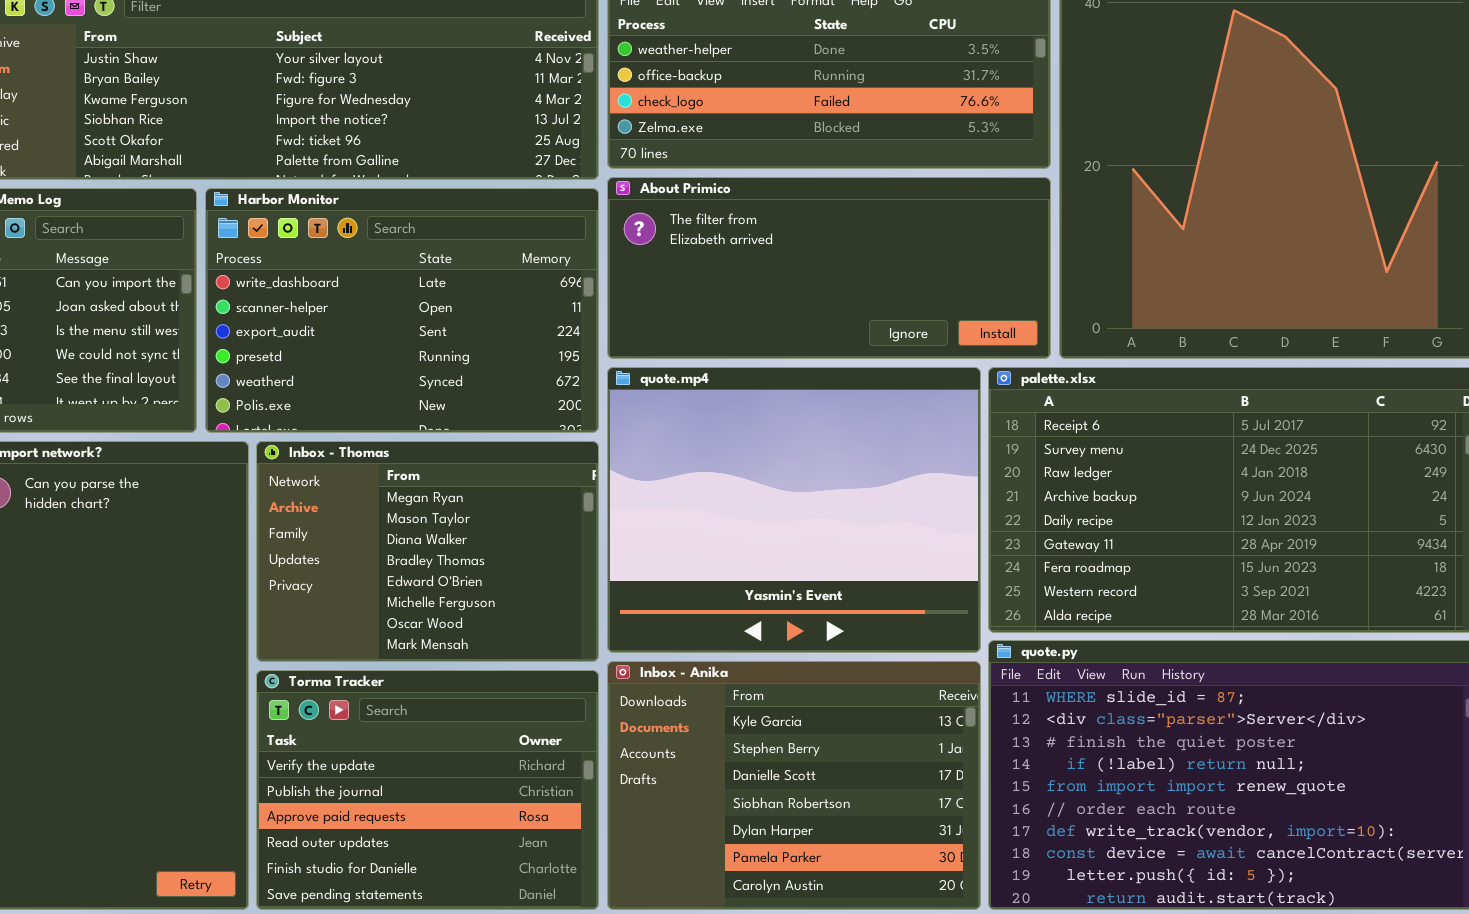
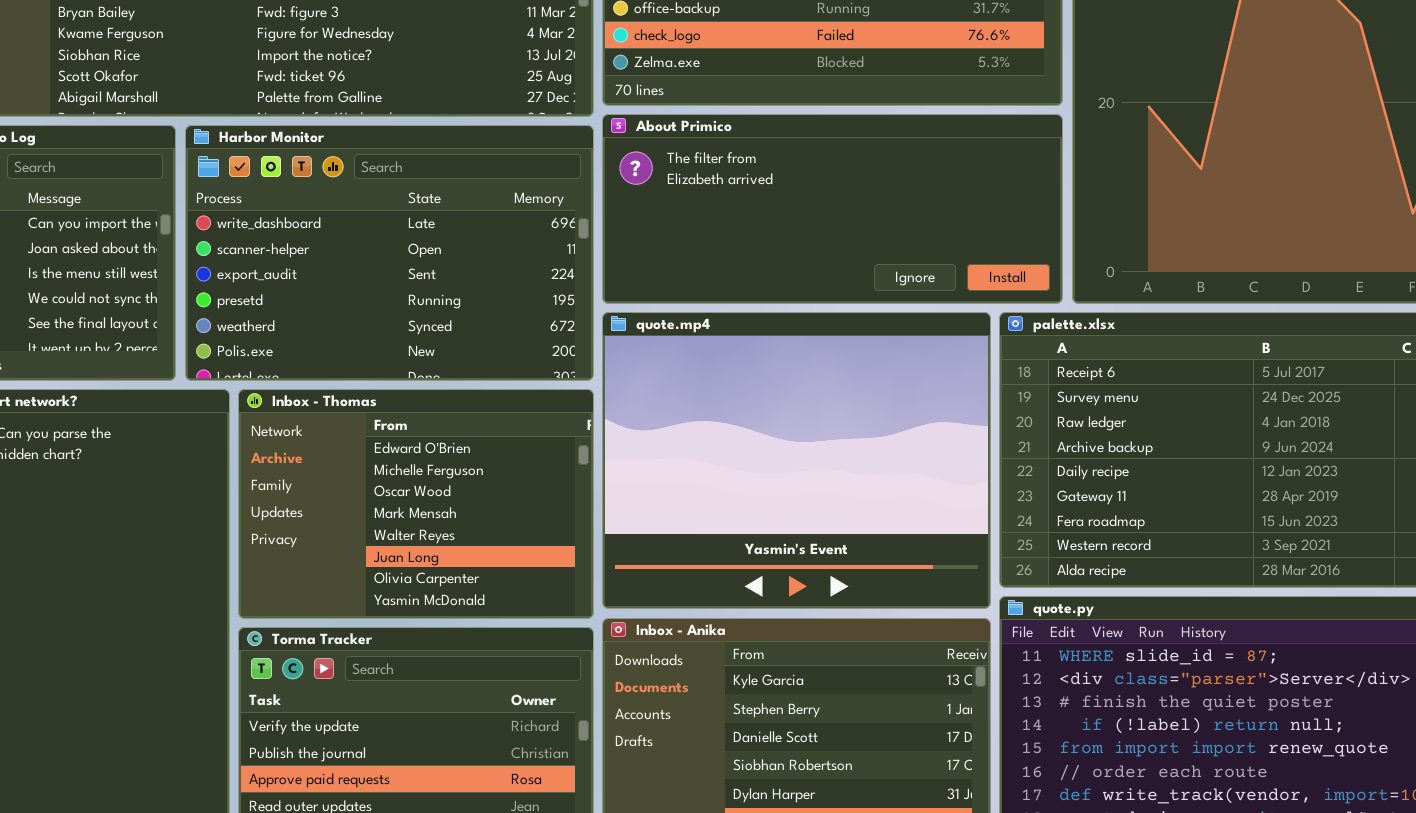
Inbox - Thomas: [256,441,599,662] -> [238,389,594,619], scrolled down 4 rows

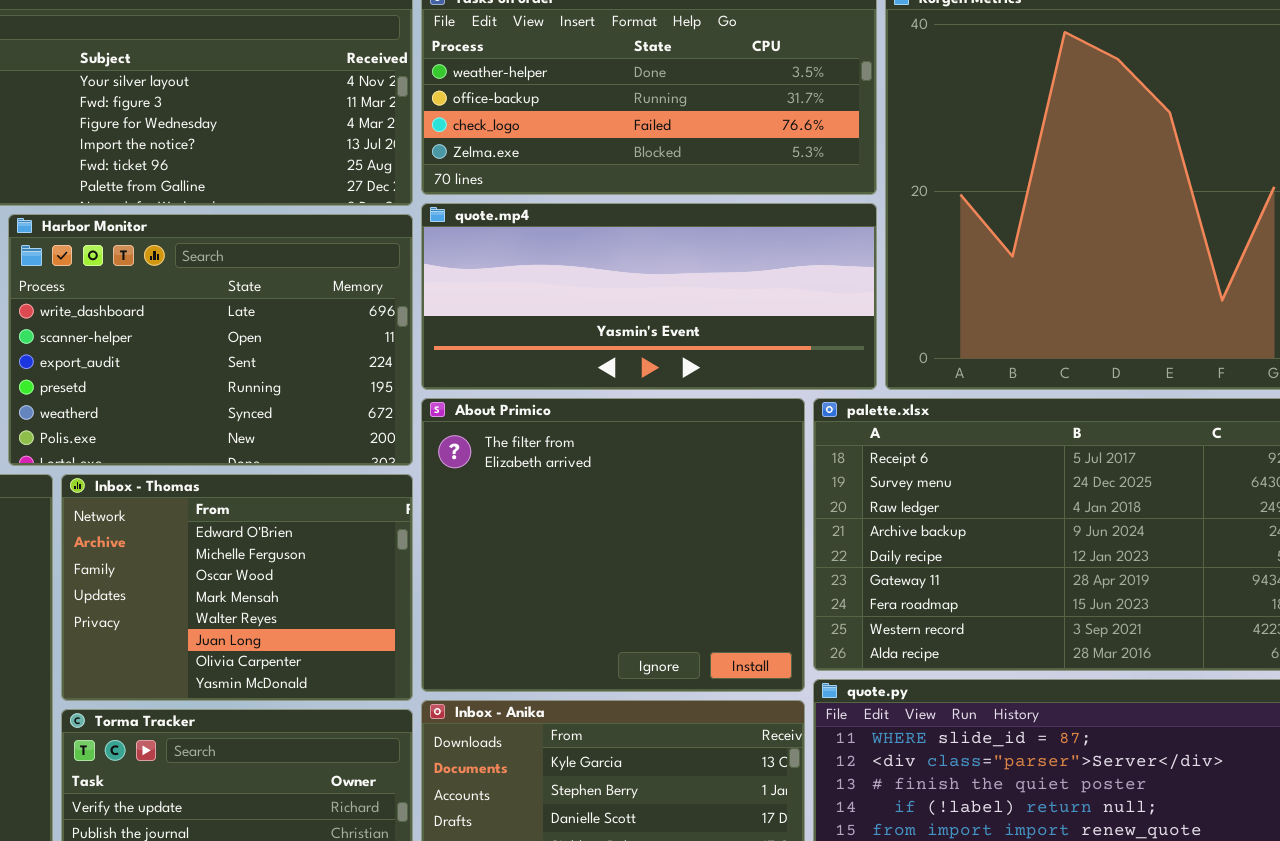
About Primico: [602,114,1063,304] -> [421,398,805,692], moved, resized
quote.mp4: [602,312,991,609] -> [421,203,877,390], moved, resized

